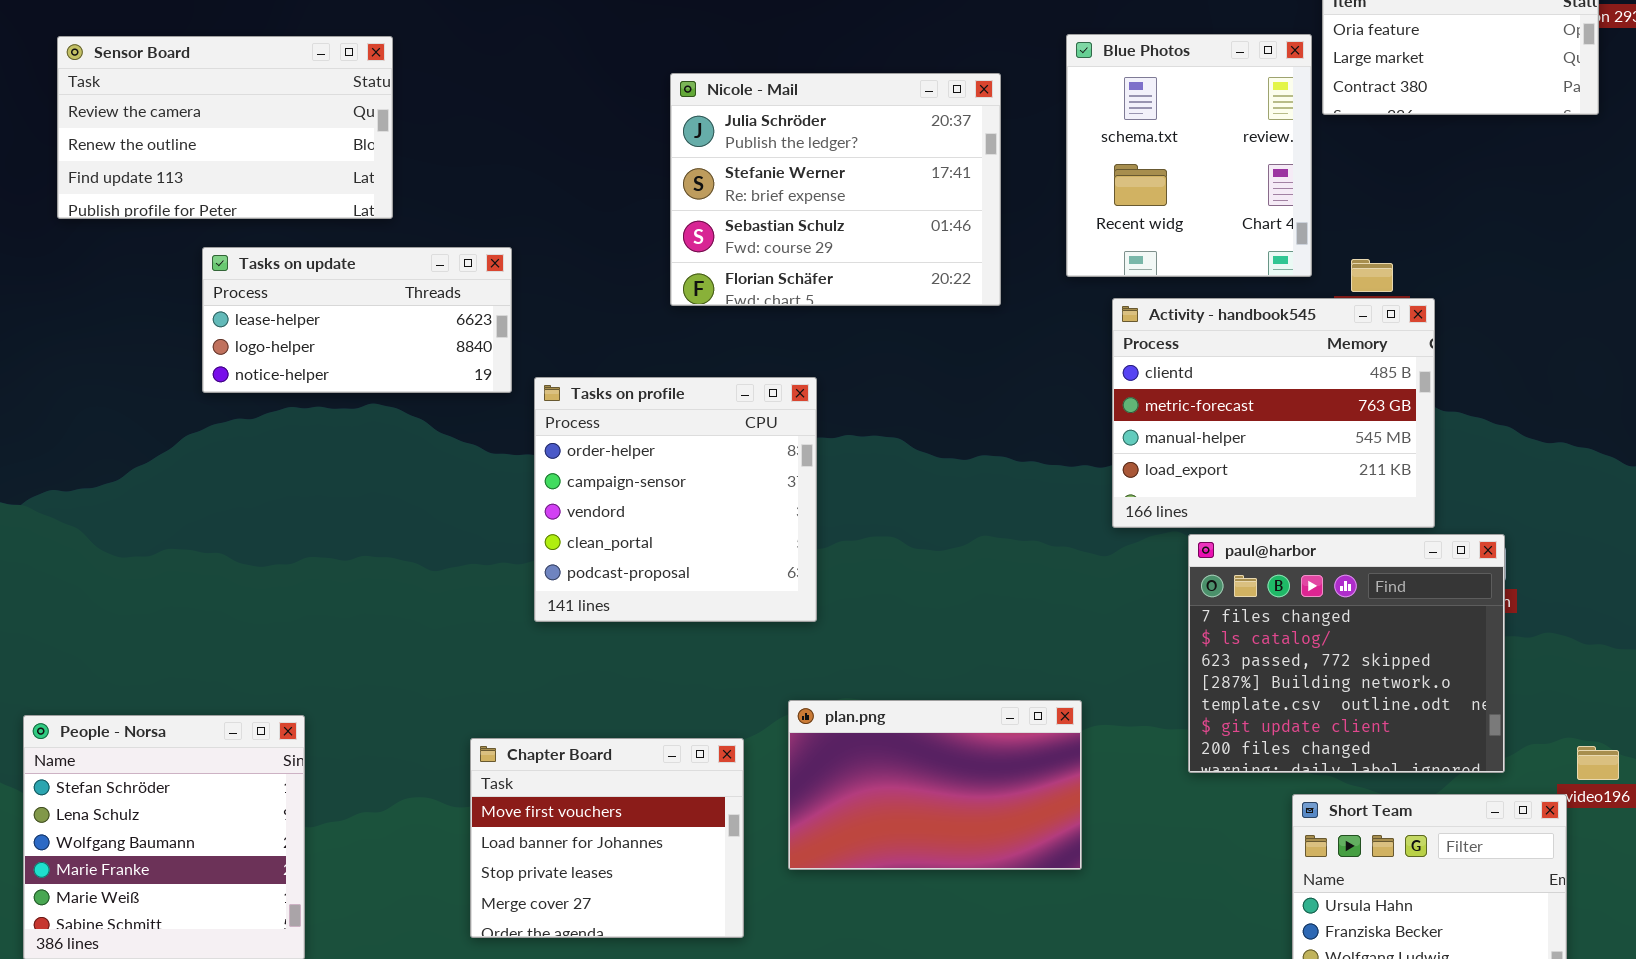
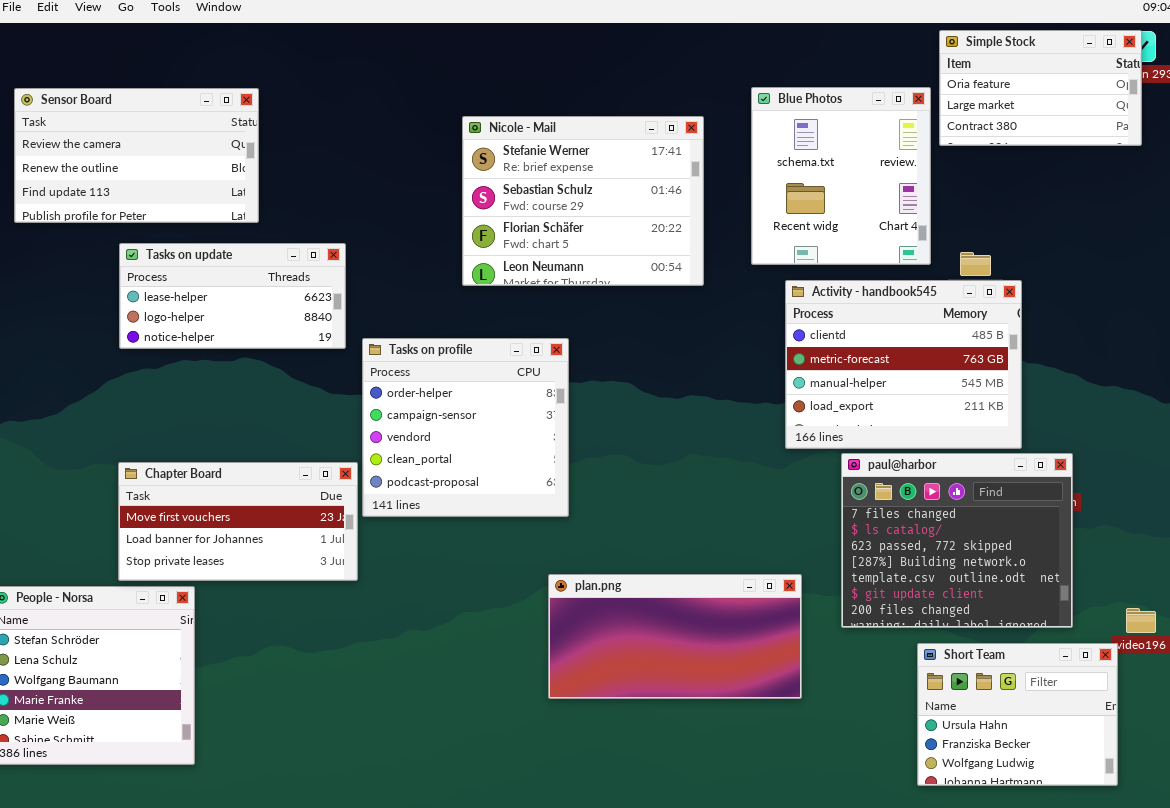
Nicole - Mail: [670,73,1001,306] -> [462,116,704,286], scrolled down 1 row
plan.png: [788,700,1082,870] -> [548,574,802,699], resized
Chapter Board: [470,738,744,938] -> [118,462,358,581], moved, resized

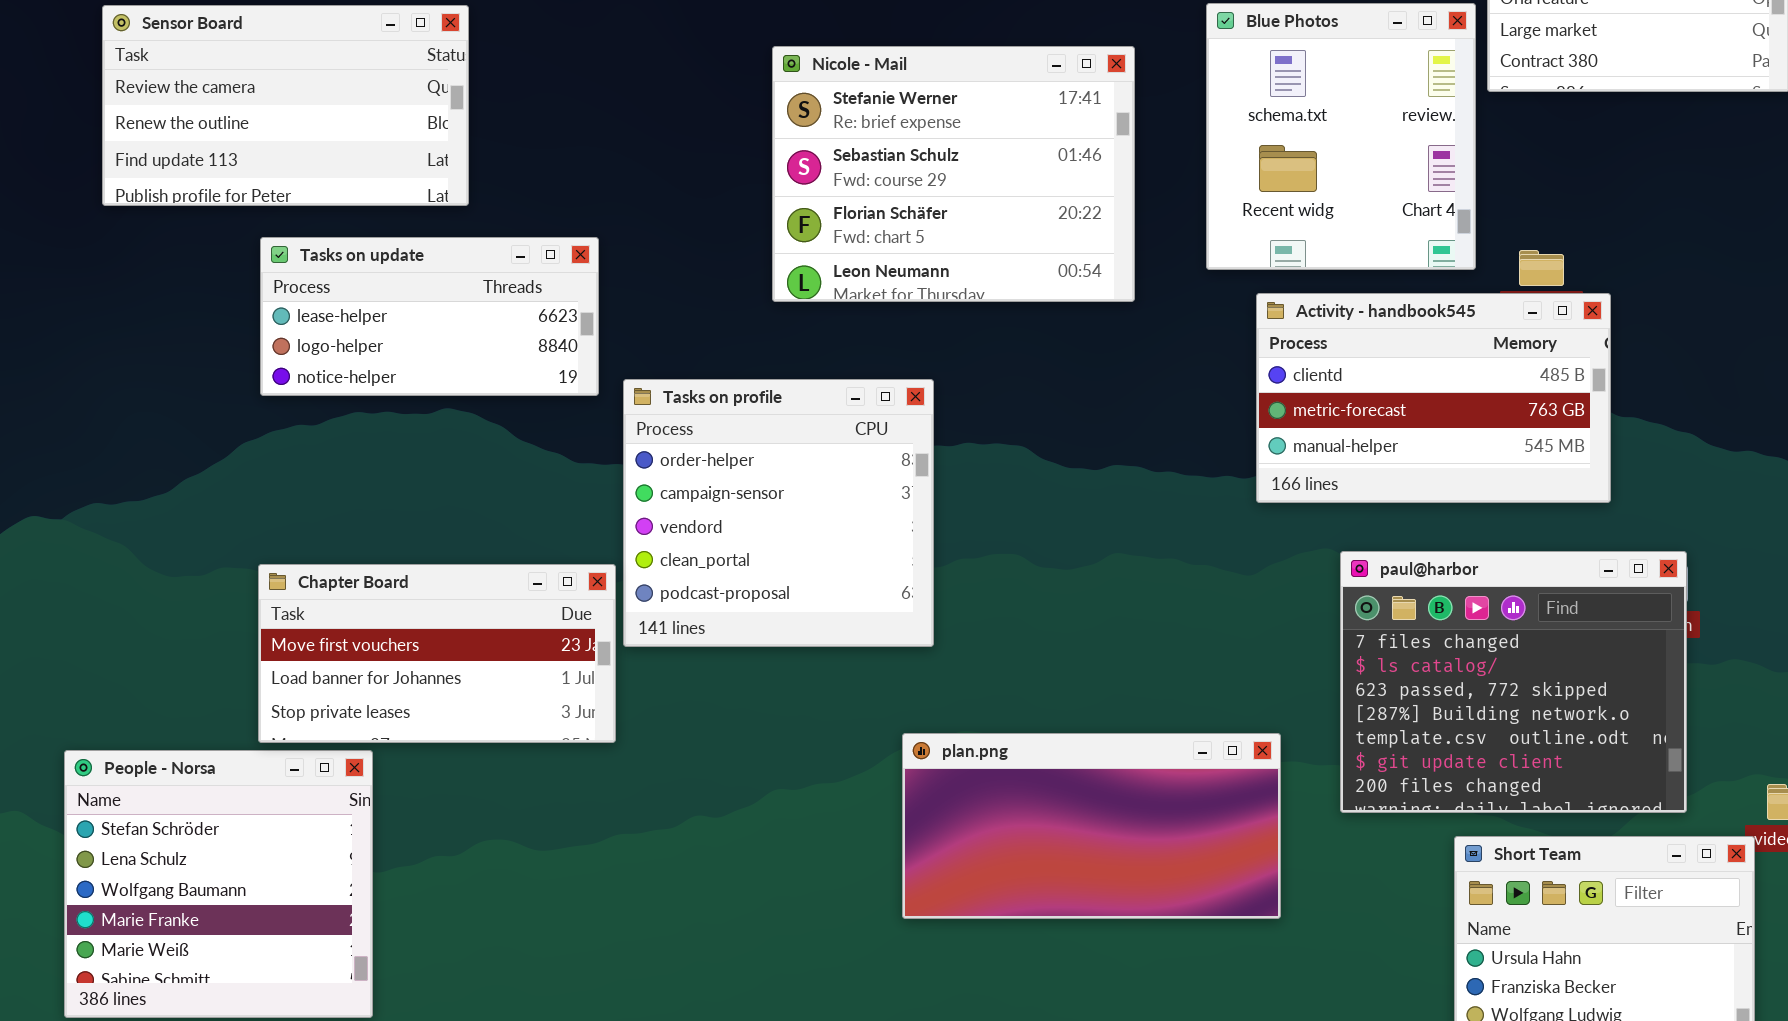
Activity - handbook545: [785,280,1022,449] -> [1256,293,1611,503], resized

